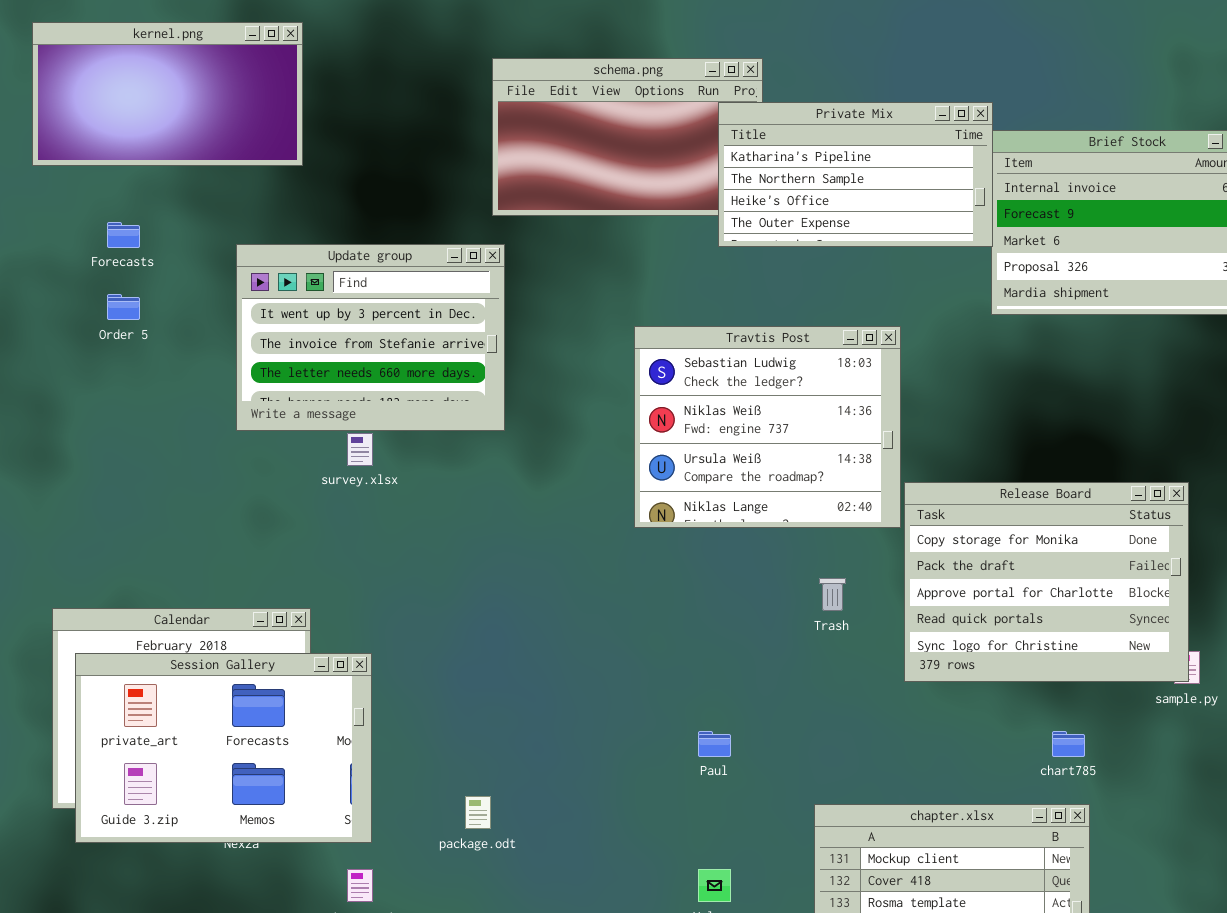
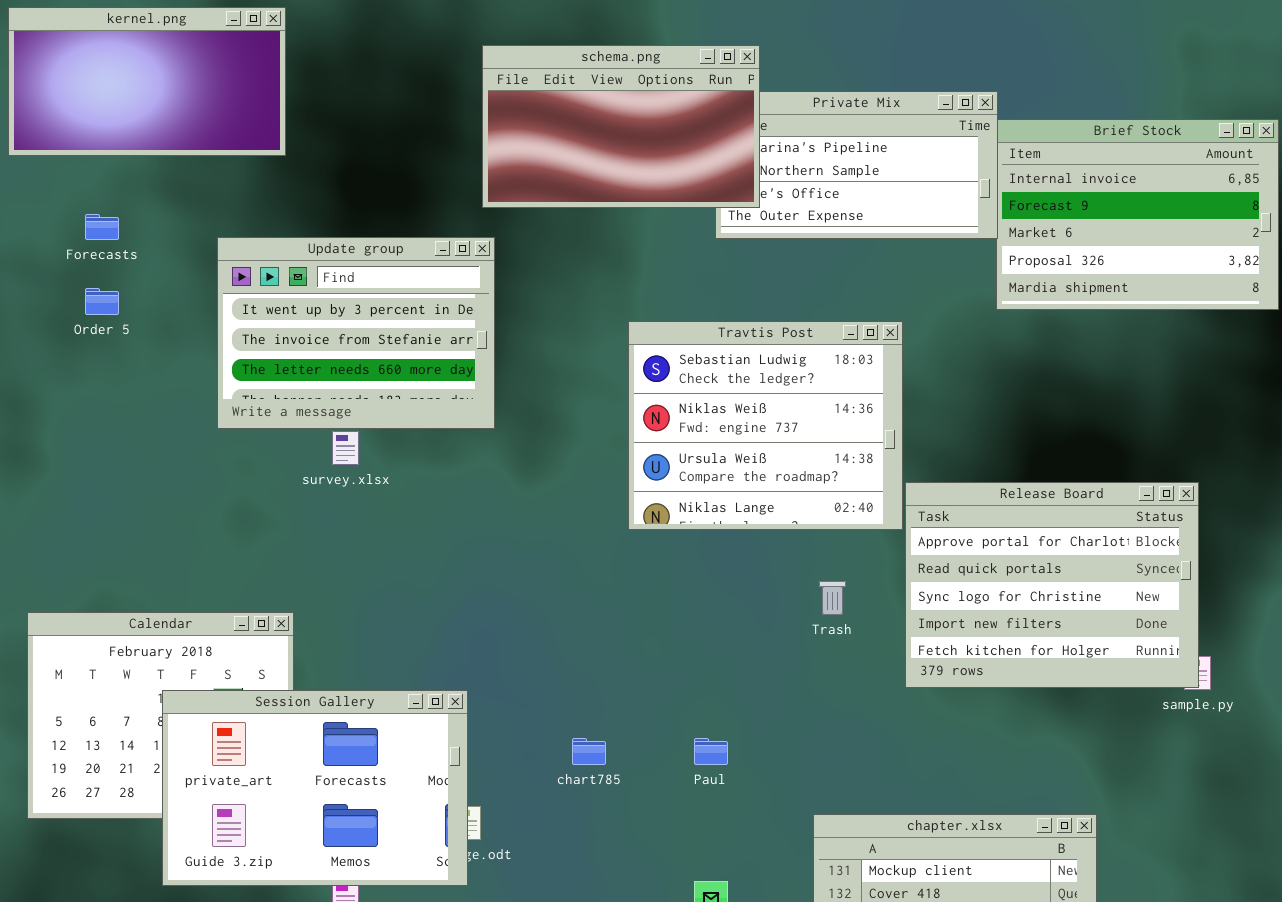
schema.png: [492,58,763,216] -> [482,45,760,208], raised
Release Board: [904,482,1189,682] -> [905,482,1199,688], scrolled down 2 rows
Session Gallery: [75,653,372,843] -> [162,690,468,886], moved
chart785: [1052,731,1085,757] -> [572,738,606,765], moved

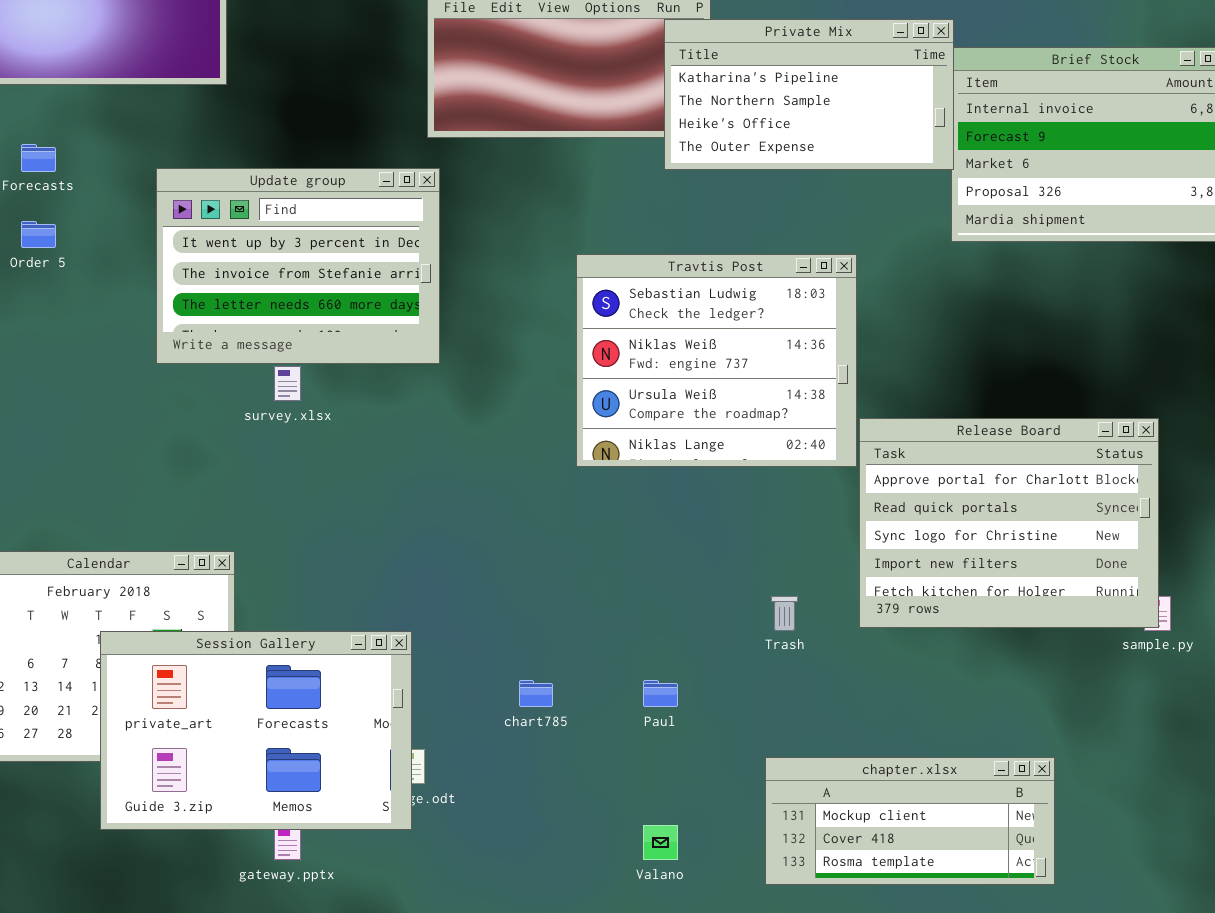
Private Mix: [715,91,998,239] -> [664,19,954,170], raised
Trash: [819,581,846,615] -> [771,596,798,631], moved

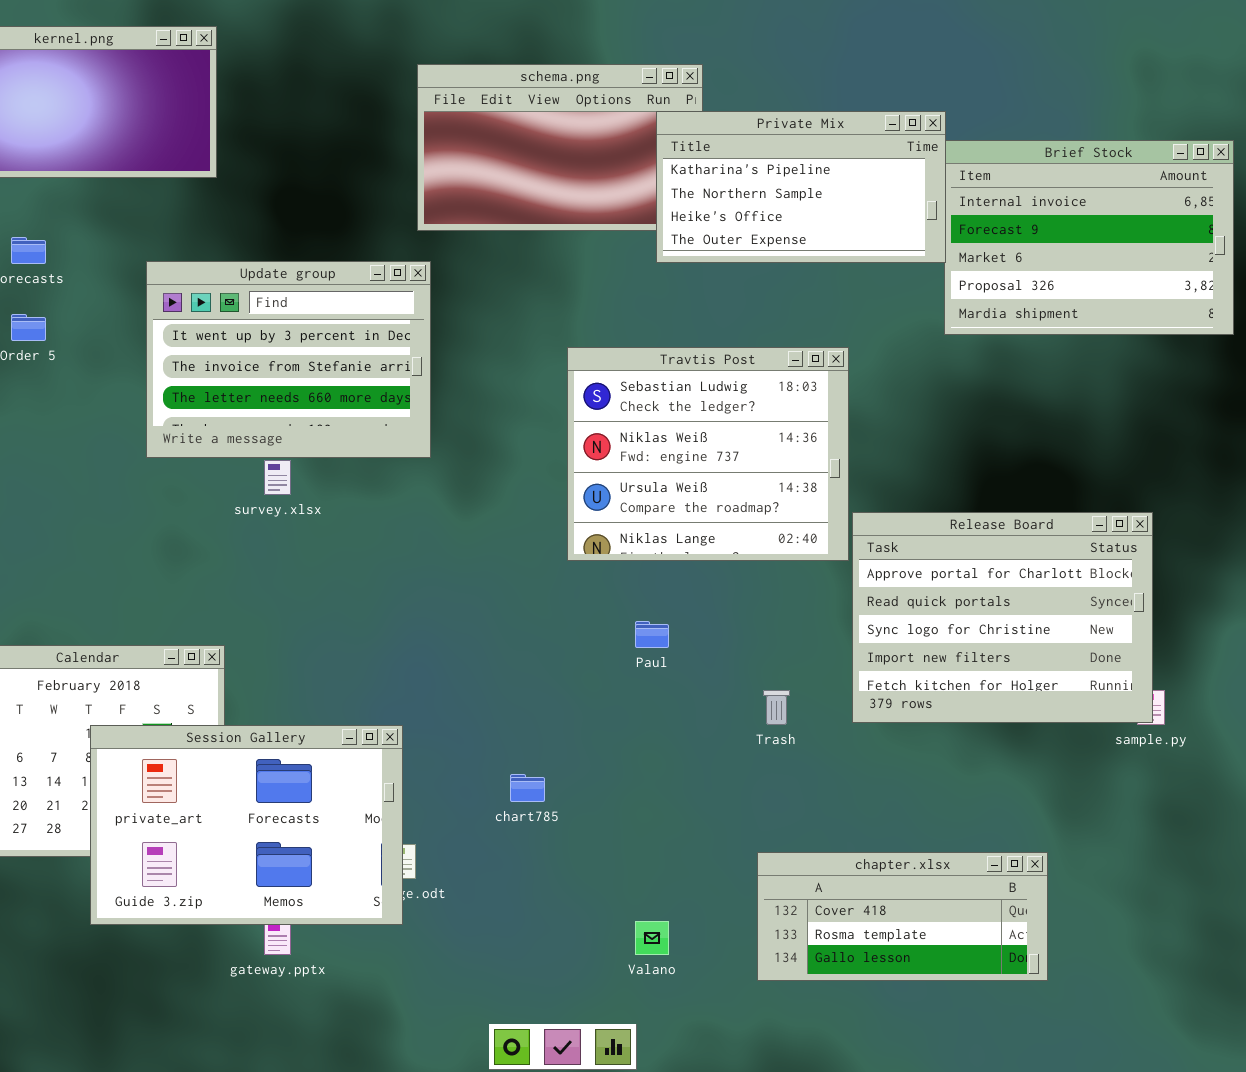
Paul: [643,680,678,707] -> [635,621,669,648], moved
chapter.xlsx: [765,757,1055,885] -> [757,852,1048,981], scrolled down 1 row

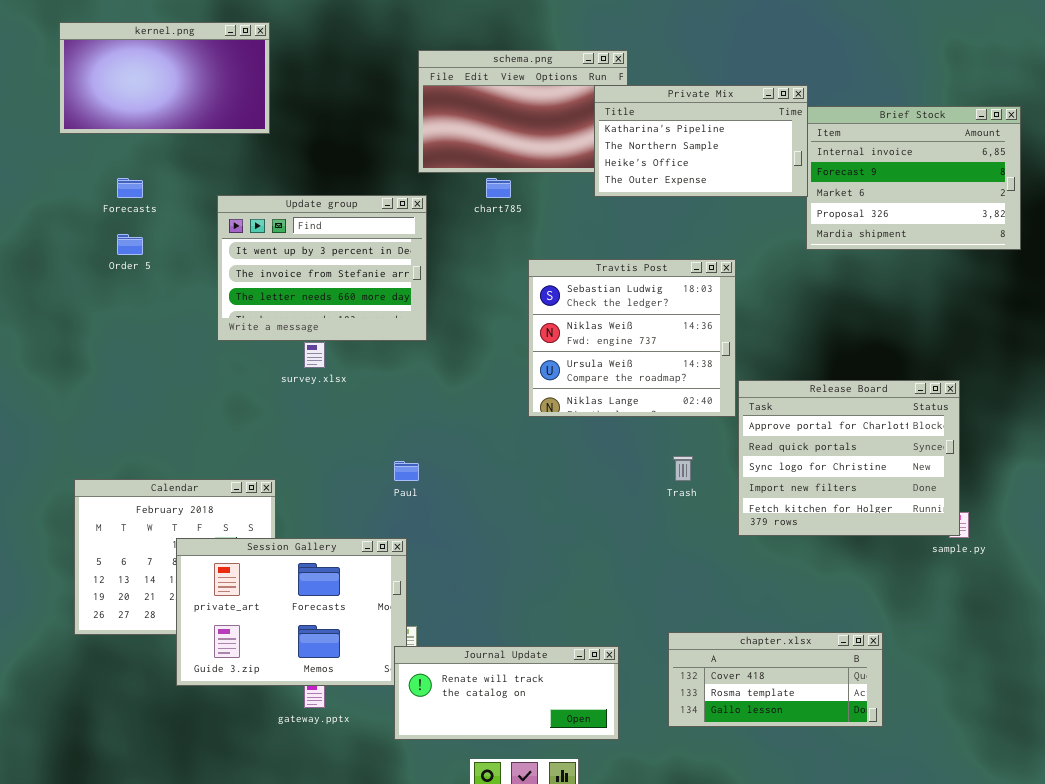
Paul: [635,621,669,648] -> [394,461,419,481], moved
Trash: [763,690,790,725] -> [673,456,693,481], moved
chart785: [510,774,545,802] -> [486,178,511,198], moved
Journal Update: none -> [394,646,619,740], opened

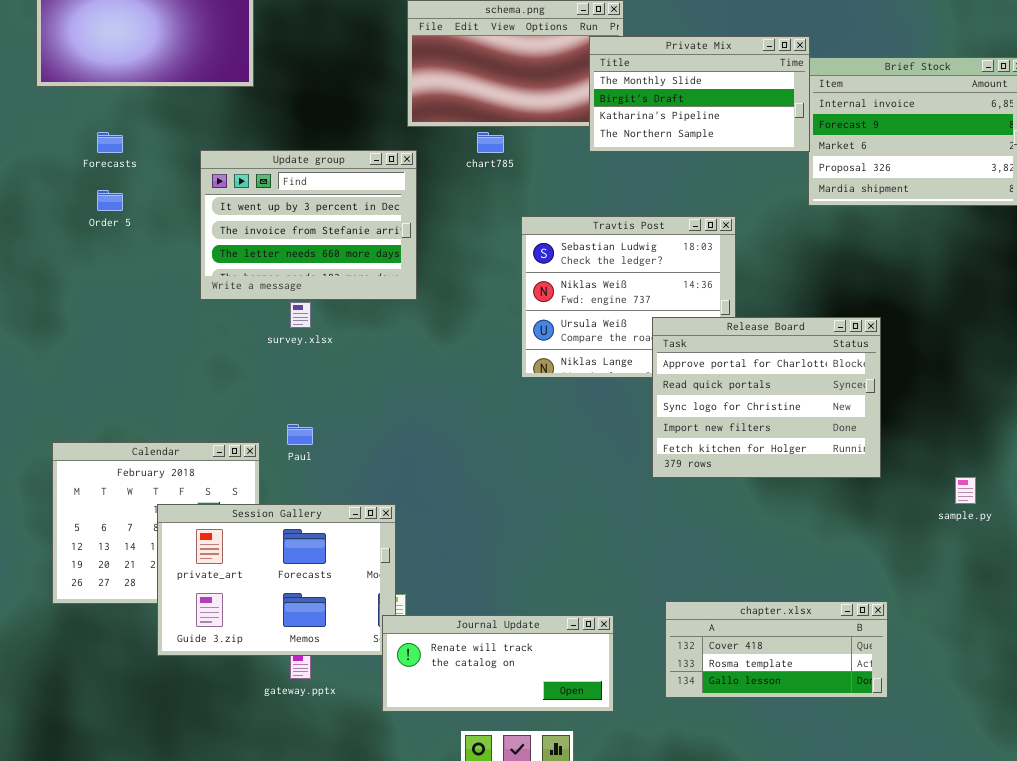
Private Mix: [594,85,808,197] -> [589,36,810,152], scrolled up 2 rows
Release Board: [738,380,960,536] -> [652,317,881,478], moved
Paul: [394,461,419,481] -> [287,424,313,445], moved

